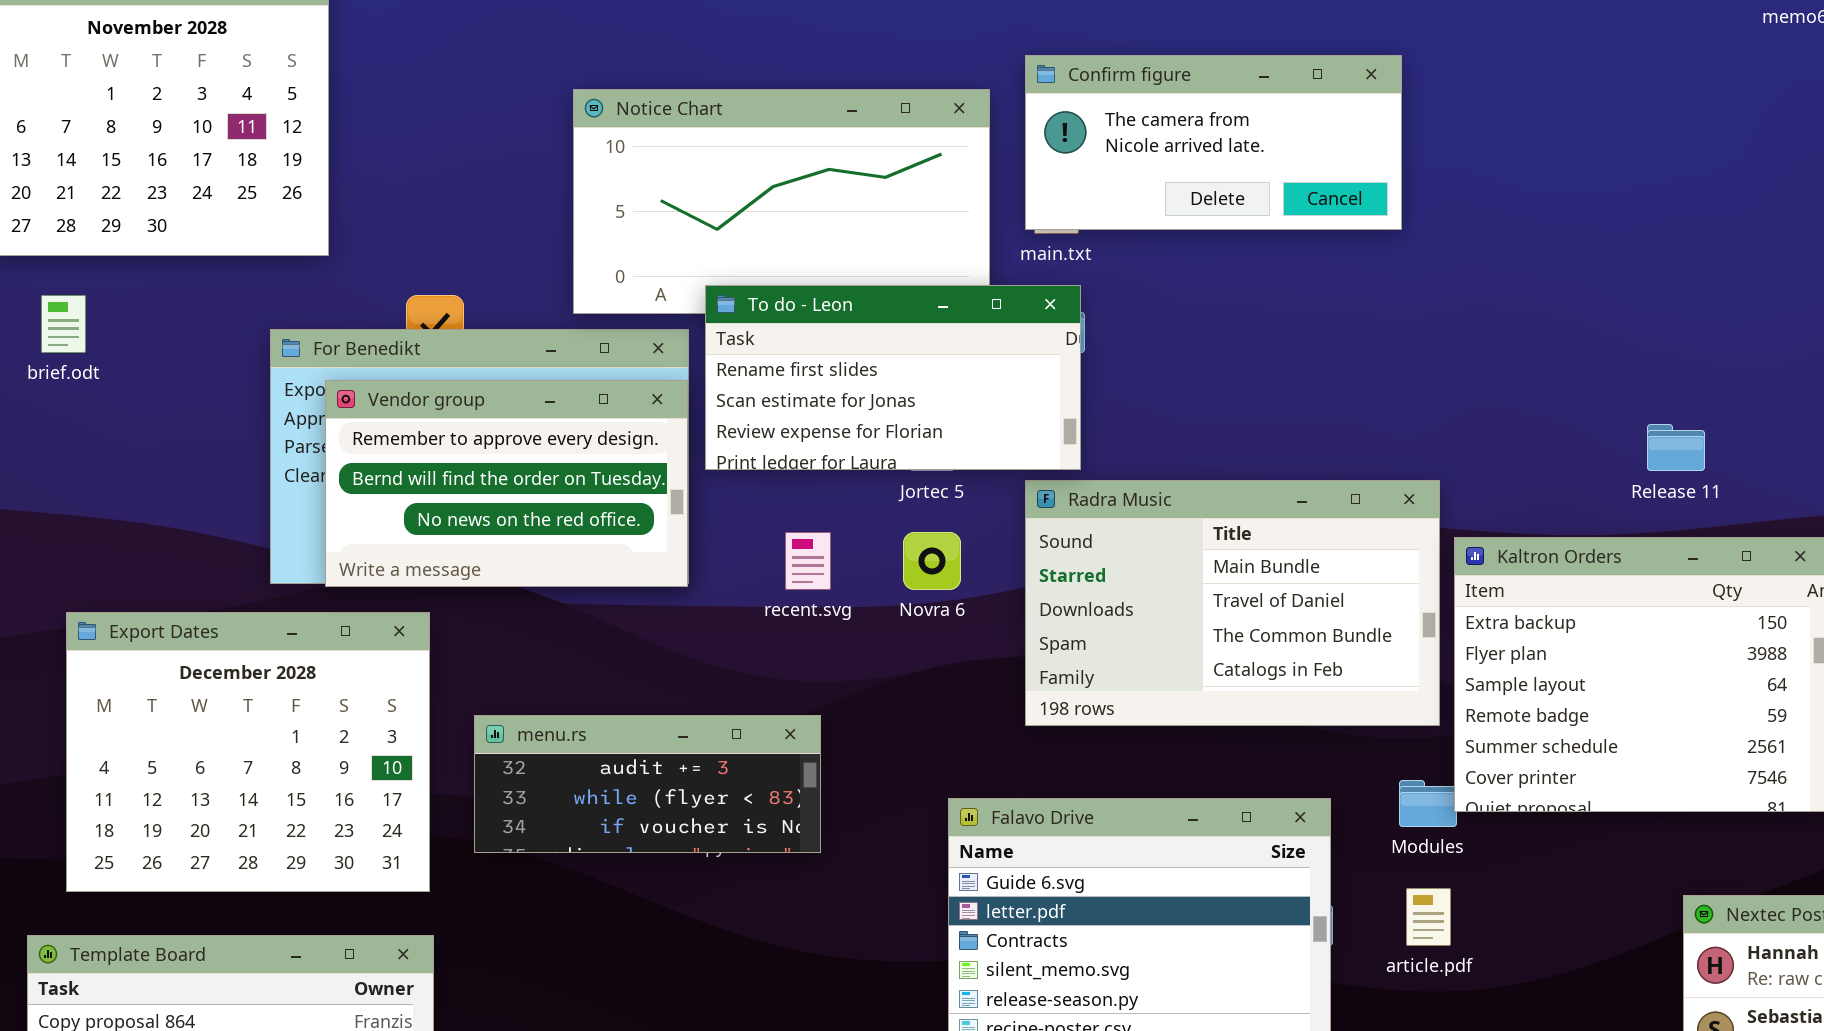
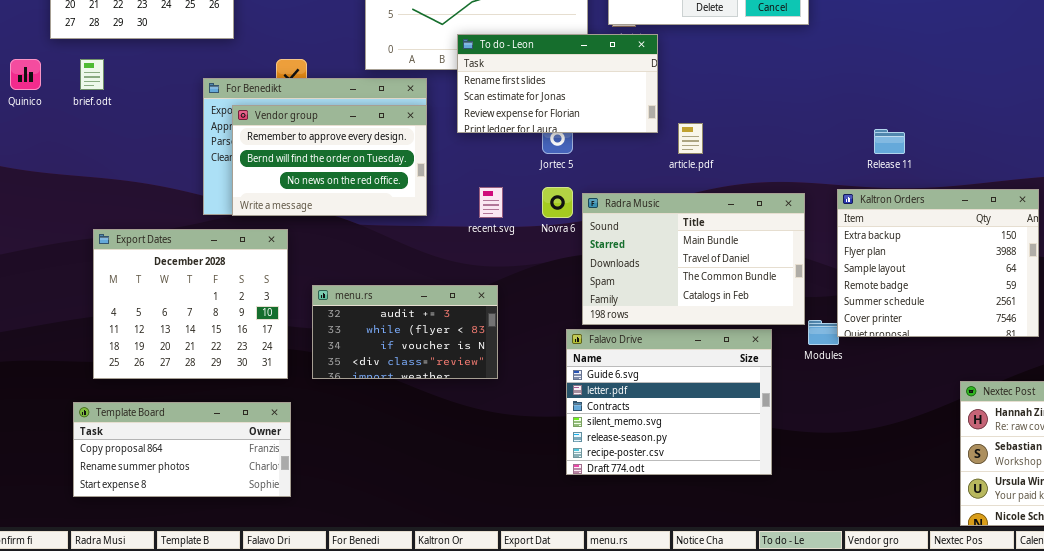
To do - Leon: [705,285,1081,470] -> [457,34,658,133], moved
Release 11: [1647,424,1705,471] -> [874,129,905,154], moved
Radra Music: [1025,480,1440,726] -> [582,193,805,325], moved
menu.rs: [474,715,821,853] -> [312,285,498,379], resized
article.pdf: [1406,888,1451,946] -> [678,123,703,154], moved

